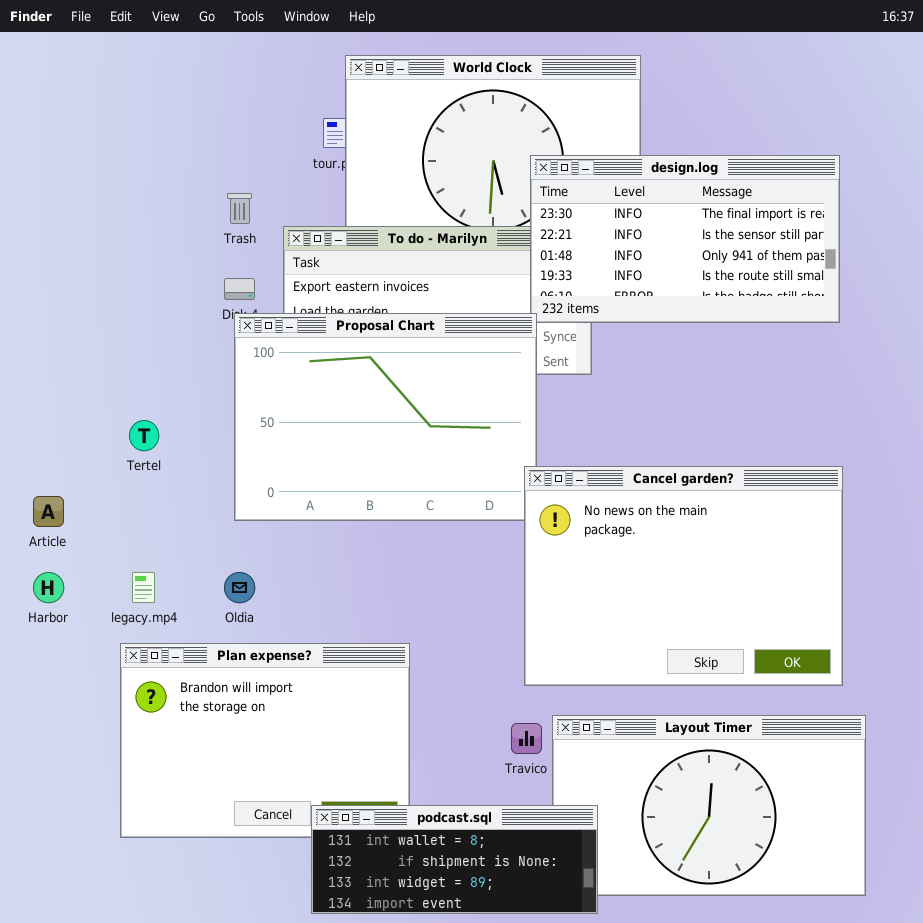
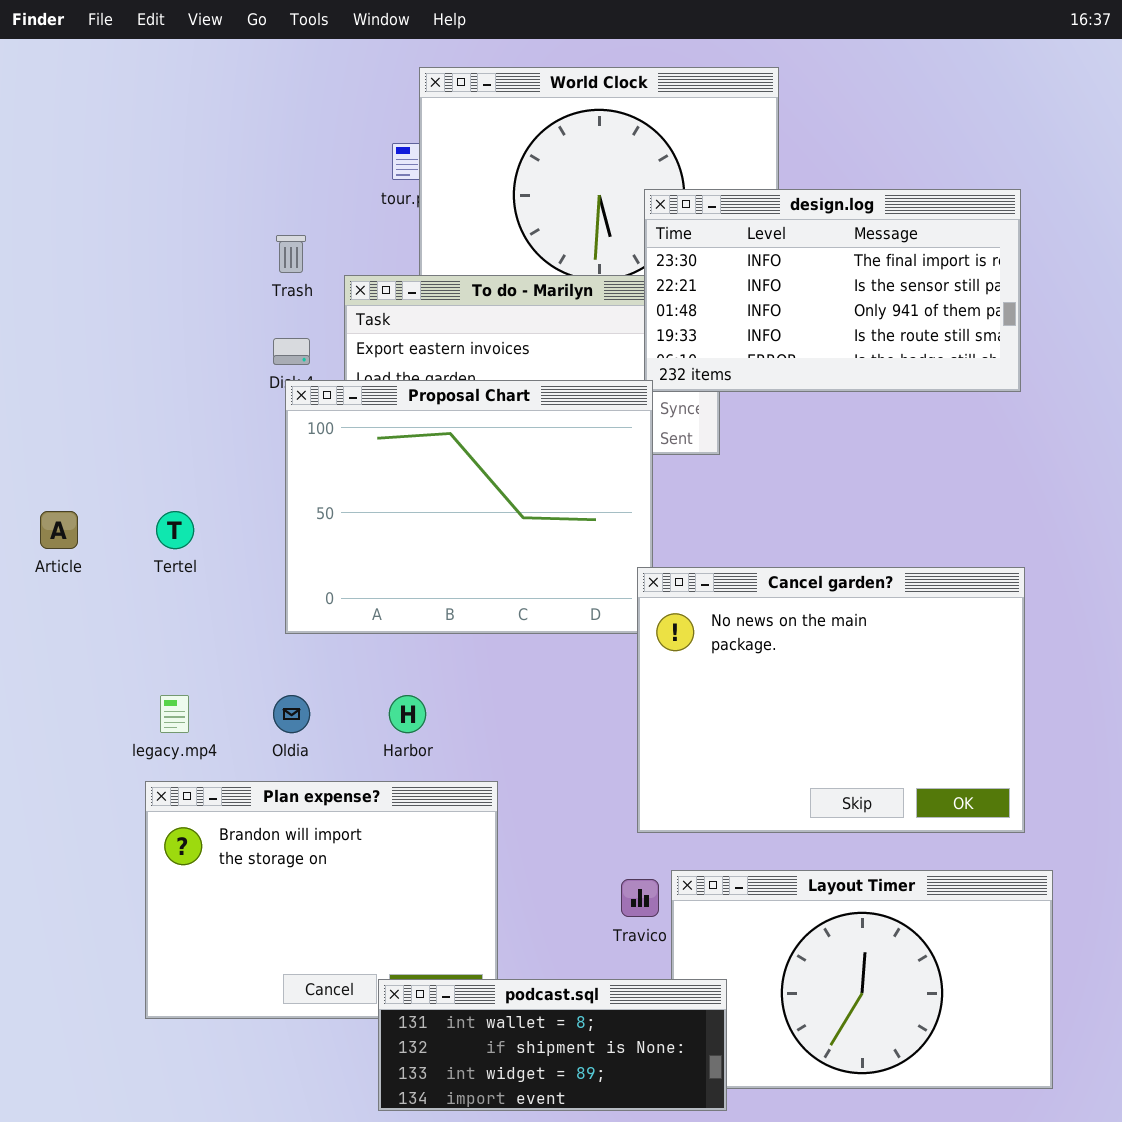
Article: [33,496,64,527] -> [40,511,78,549], moved
Harbor: [33,572,64,603] -> [389,695,426,733], moved

